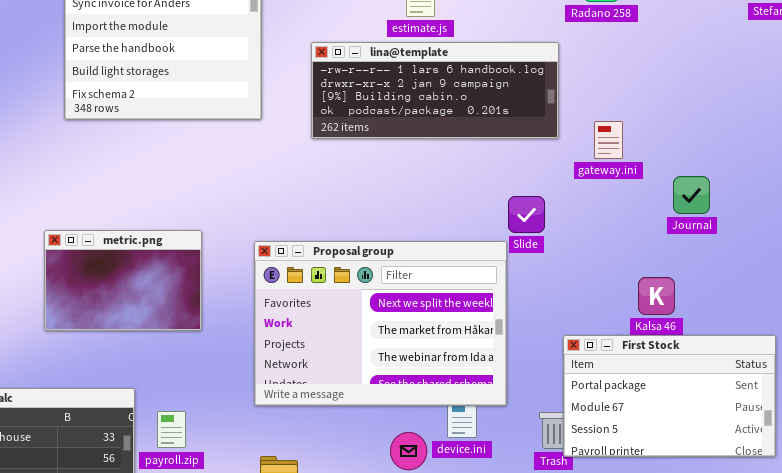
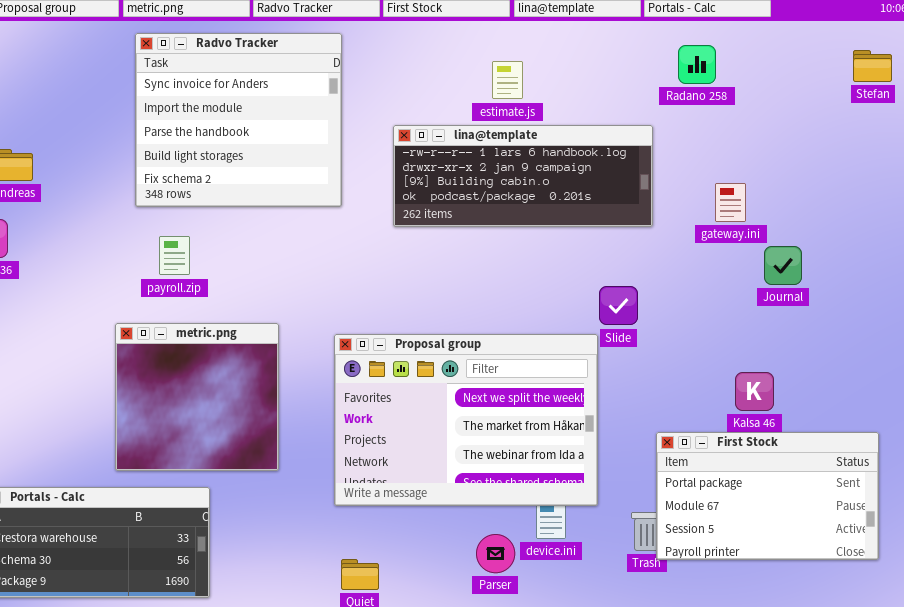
gateway.ini: [594,121,623,159] -> [715,183,746,222], moved
Journal: [673,176,710,214] -> [764,246,802,285], moved
metric.png: [44,230,202,331] -> [115,323,279,471], resized
payroll.zip: [157,411,186,448] -> [159,236,190,275], moved

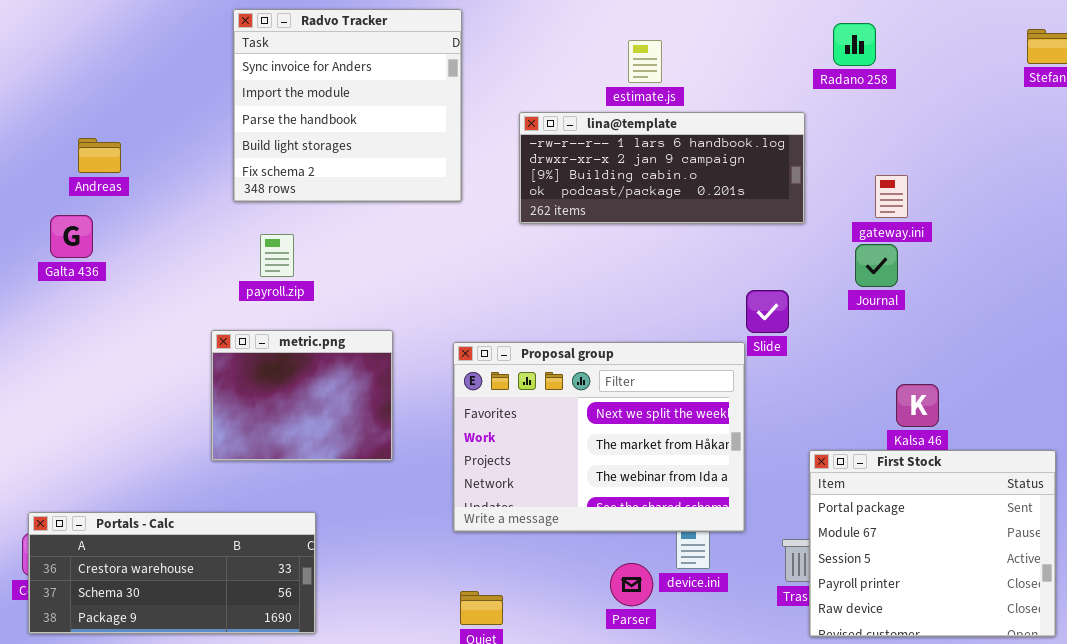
Journal: [764,246,802,285] -> [855,244,898,287], moved
metric.png: [115,323,279,471] -> [211,330,393,461], resized
First Stock: [656,432,879,560] -> [809,450,1056,637], resized

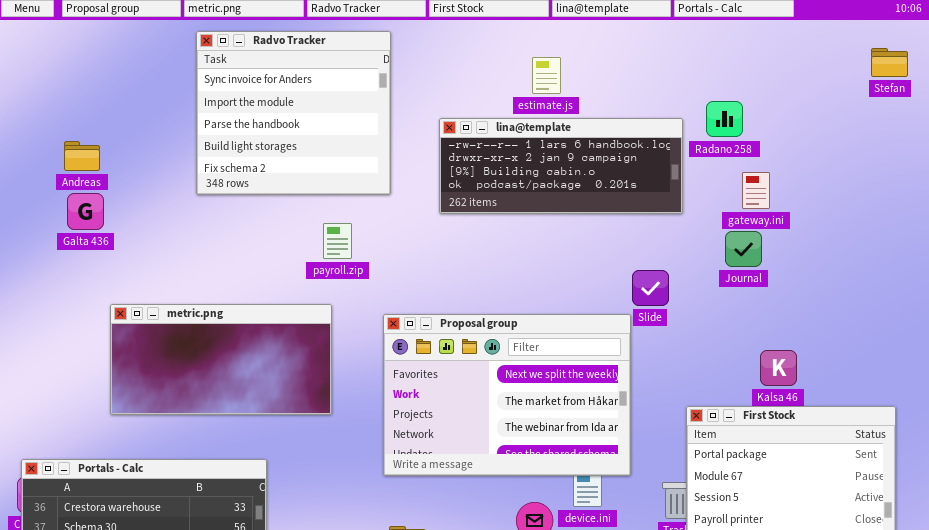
Radano 258: [833,23,876,66] -> [706,101,743,137], moved
Galta 436: [50,215,93,258] -> [67,193,104,230], moved
payroll.zip: [260,234,294,277] -> [323,223,352,259], moved
metric.png: [211,330,393,461] -> [110,304,332,415], resized

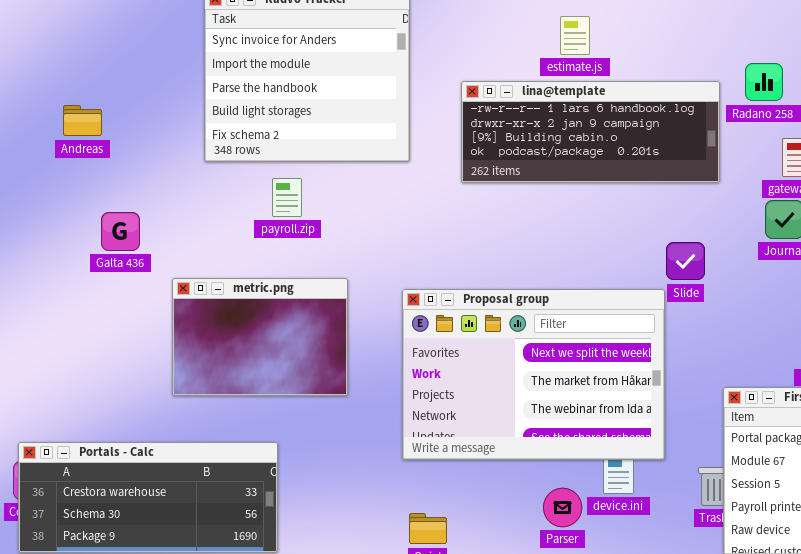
Galta 436: [67,193,104,230] -> [101,212,140,251], moved
payroll.zip: [323,223,352,259] -> [272,178,302,217], moved
metric.png: [110,304,332,415] -> [172,278,348,396], resized

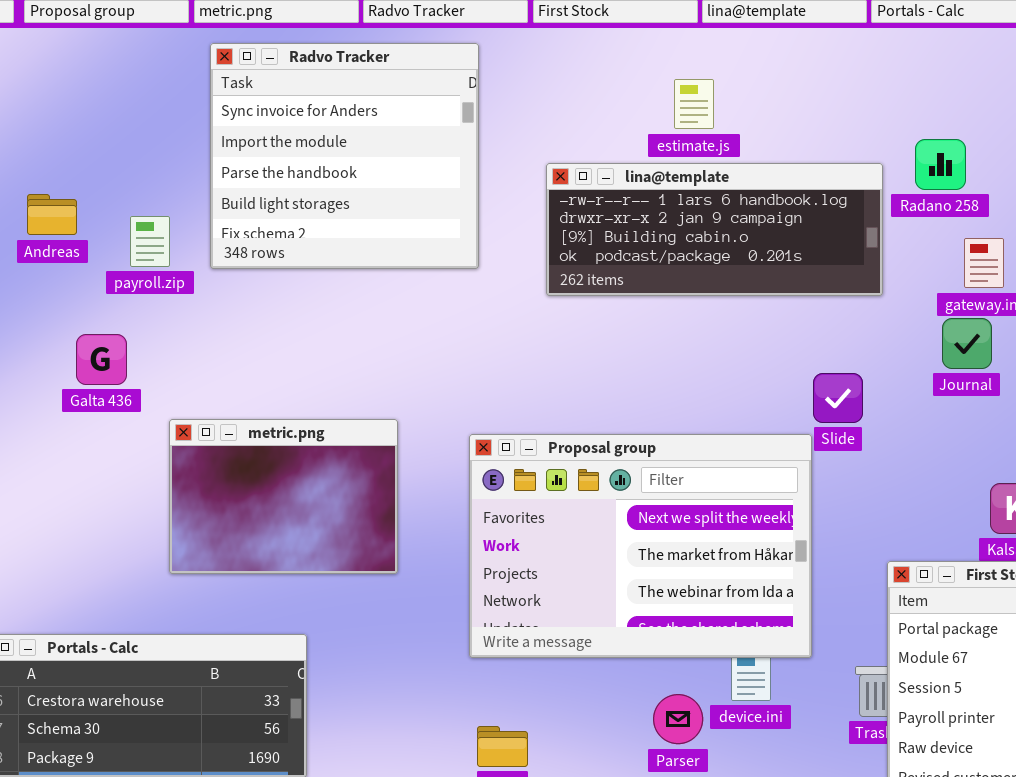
payroll.zip: [272,178,302,217] -> [130,216,170,267], moved

